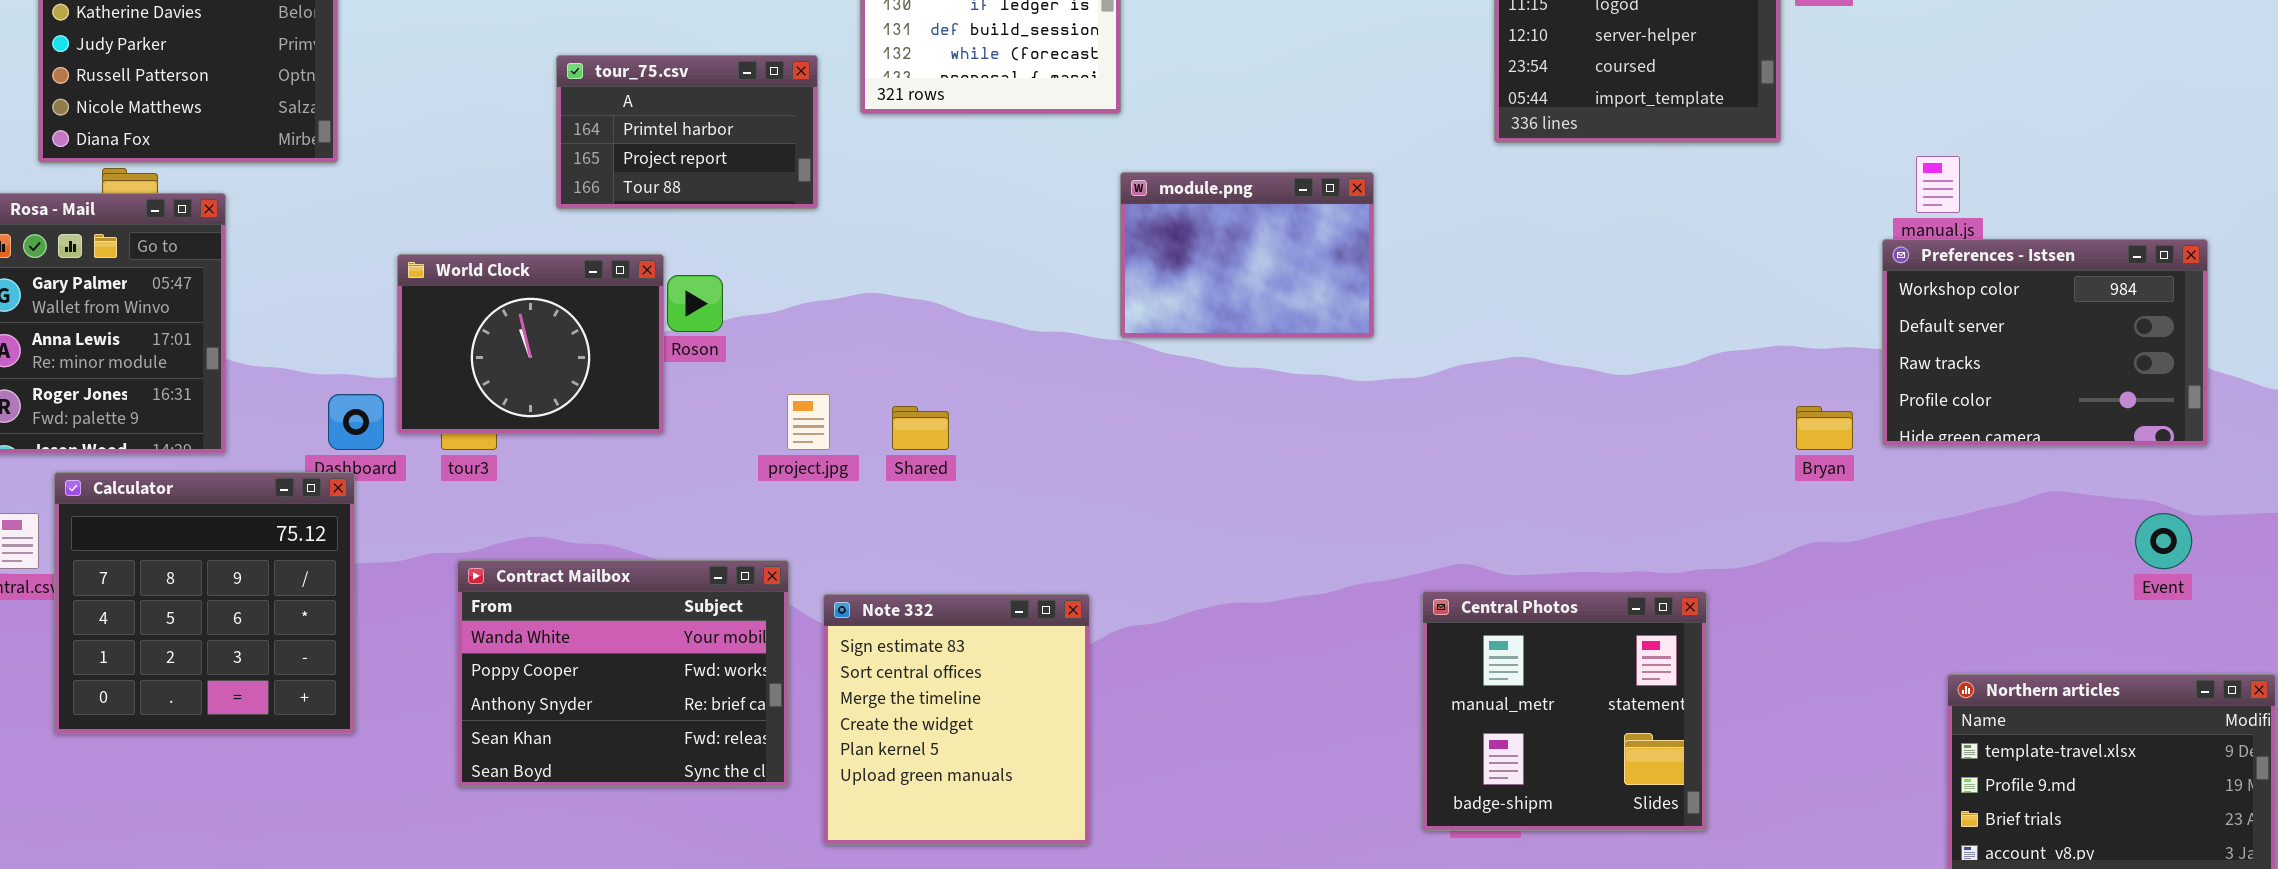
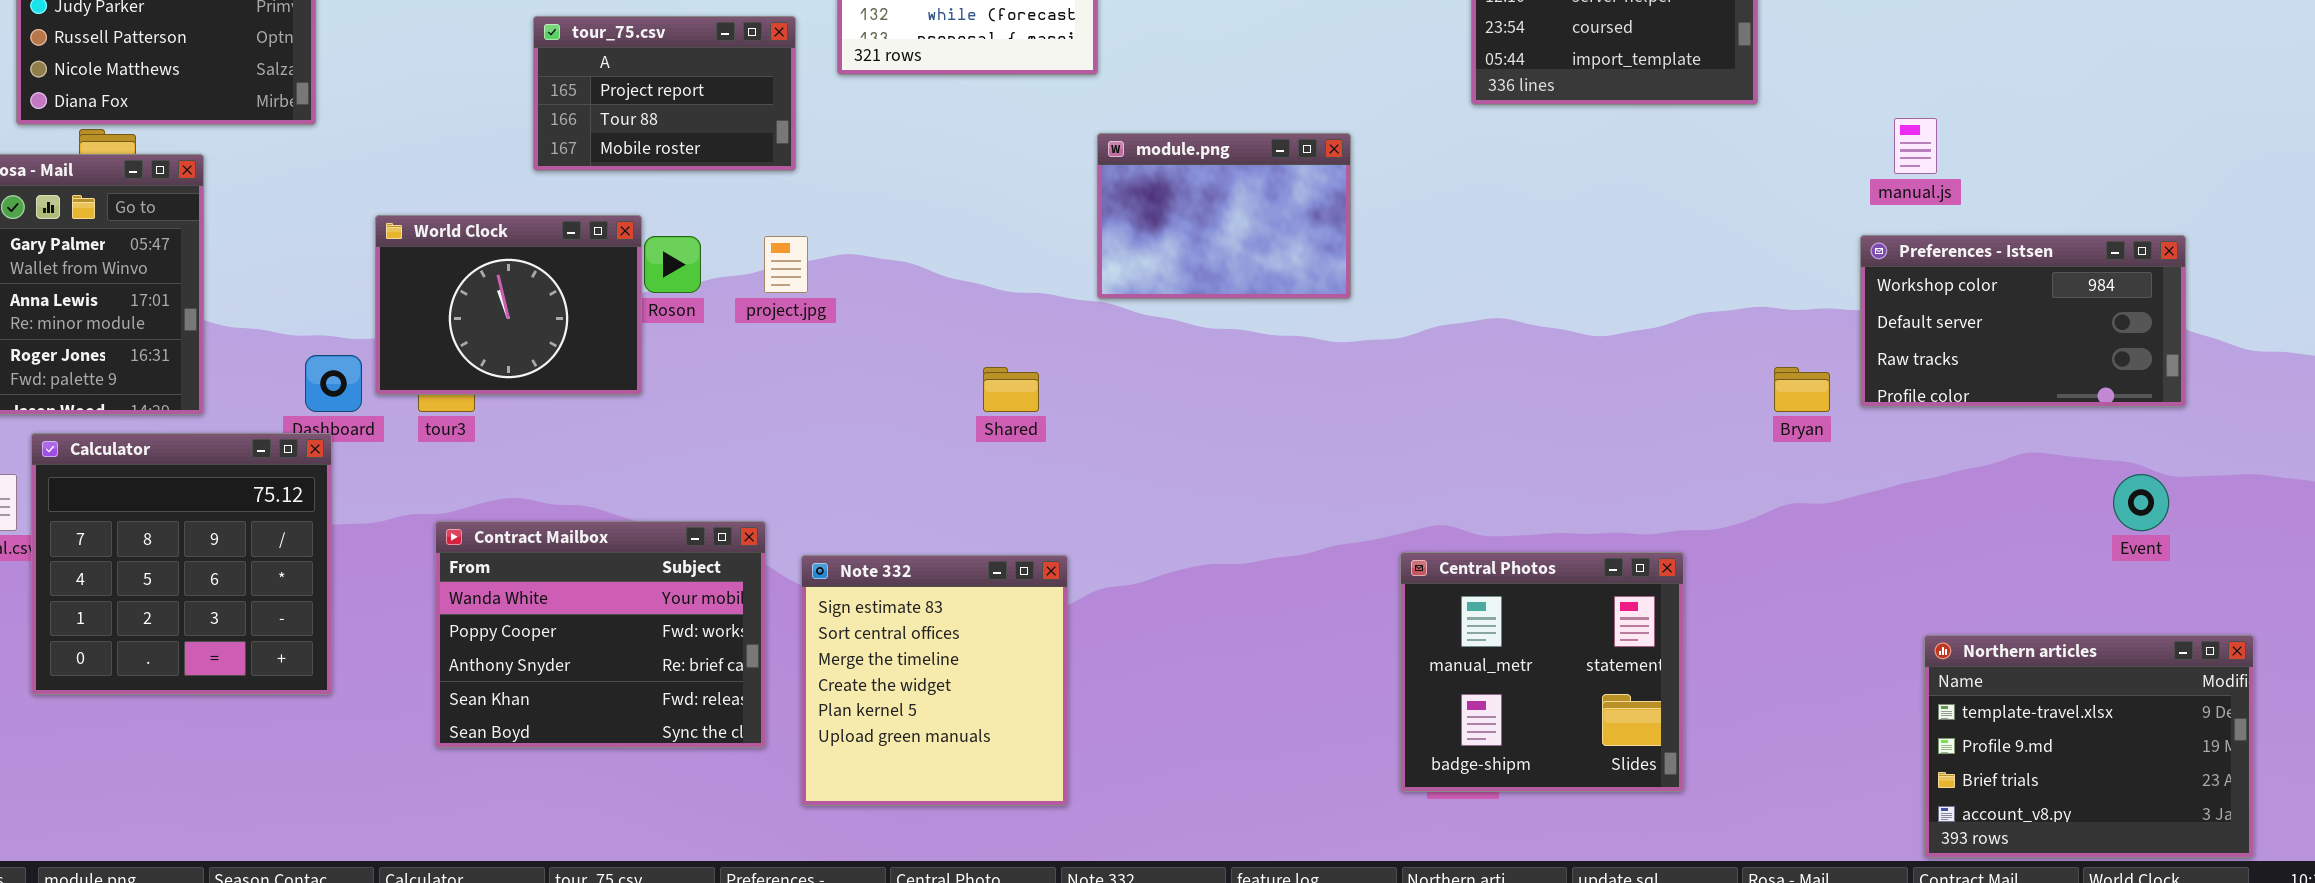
tour_75.csv: [556,55,818,209] -> [533,16,796,171], scrolled down 1 row
Preferences - Istsen: [1882,239,2208,446] -> [1860,235,2186,407], resized
project.jpg: [787,394,830,450] -> [764,236,808,293], moved
Shared: [892,406,949,450] -> [983,367,1039,412], moved

